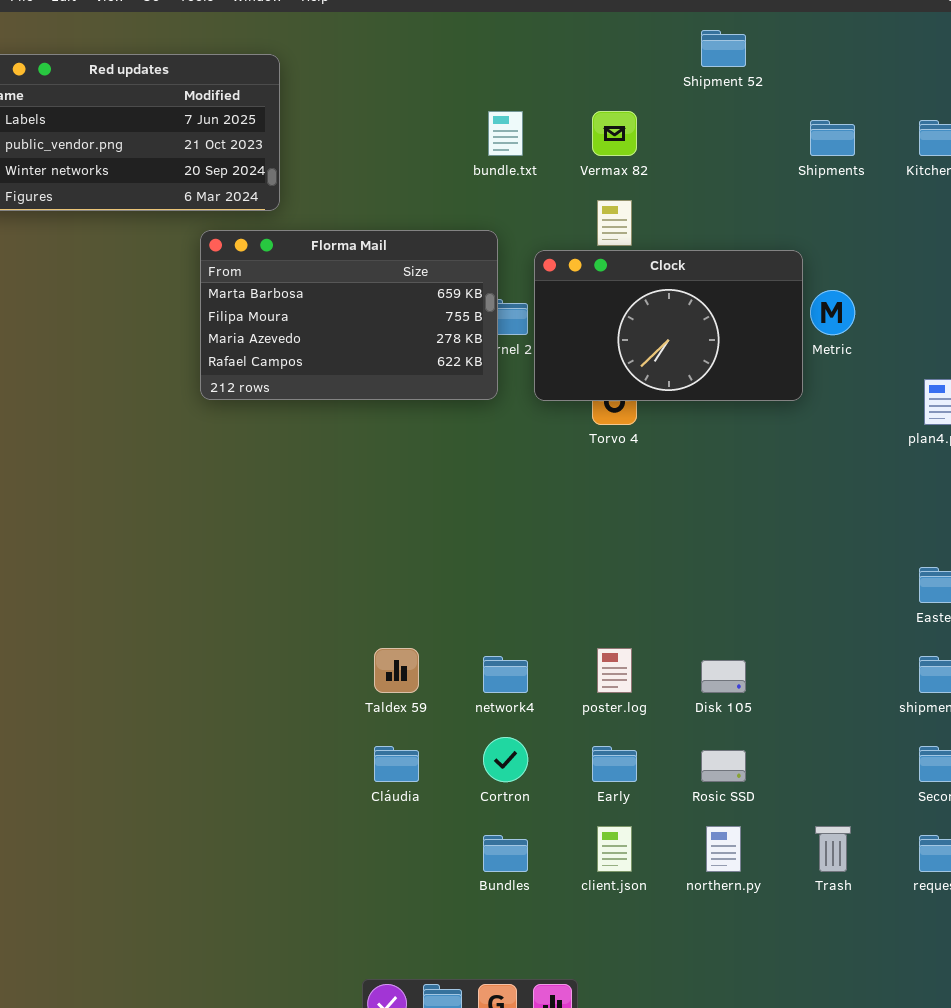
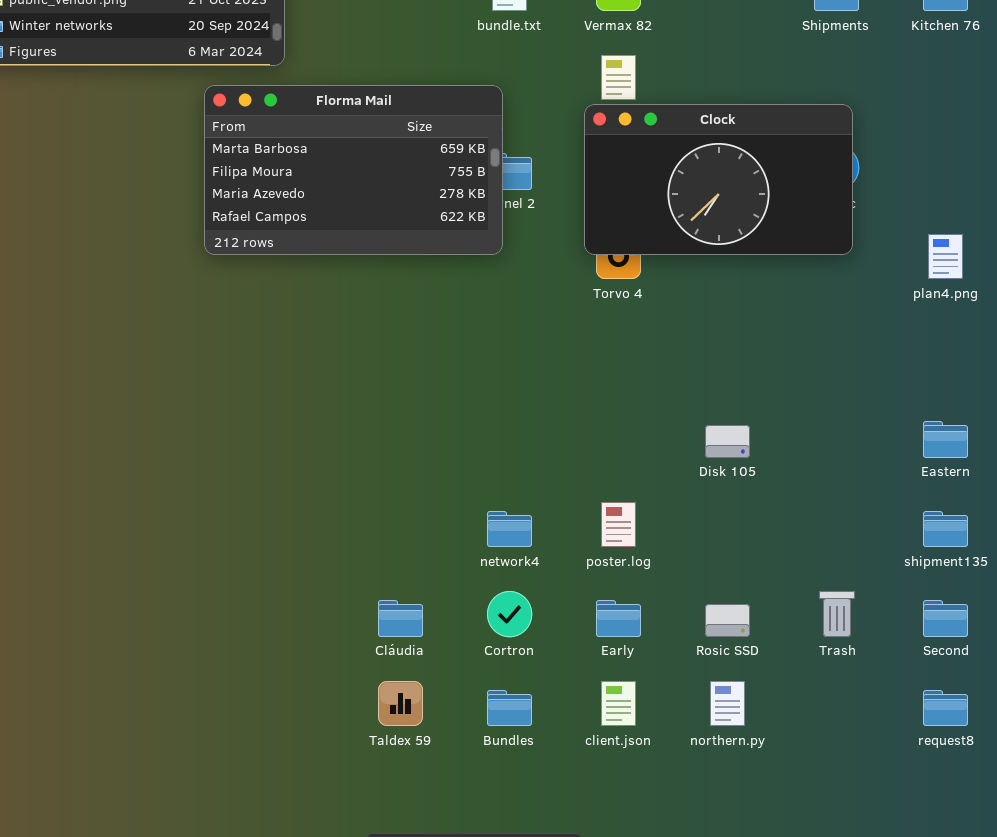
Clock: [534,250,803,401] -> [584,104,853,255], moved
Taldex 59: [374,648,419,693] -> [378,681,423,726], moved
Disk 105: [701,660,746,693] -> [705,425,750,458], moved
Trash: [815,826,851,872] -> [819,591,855,637], moved

